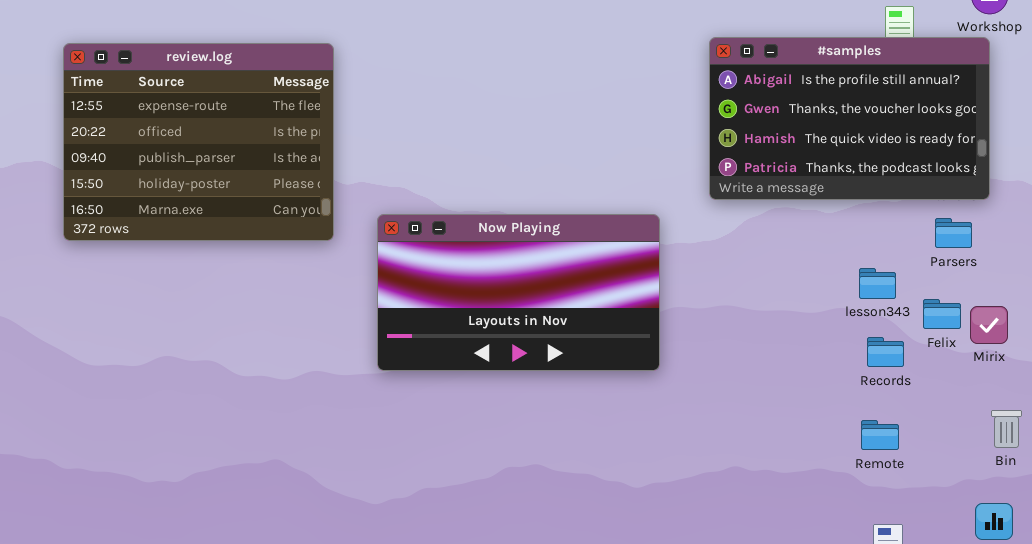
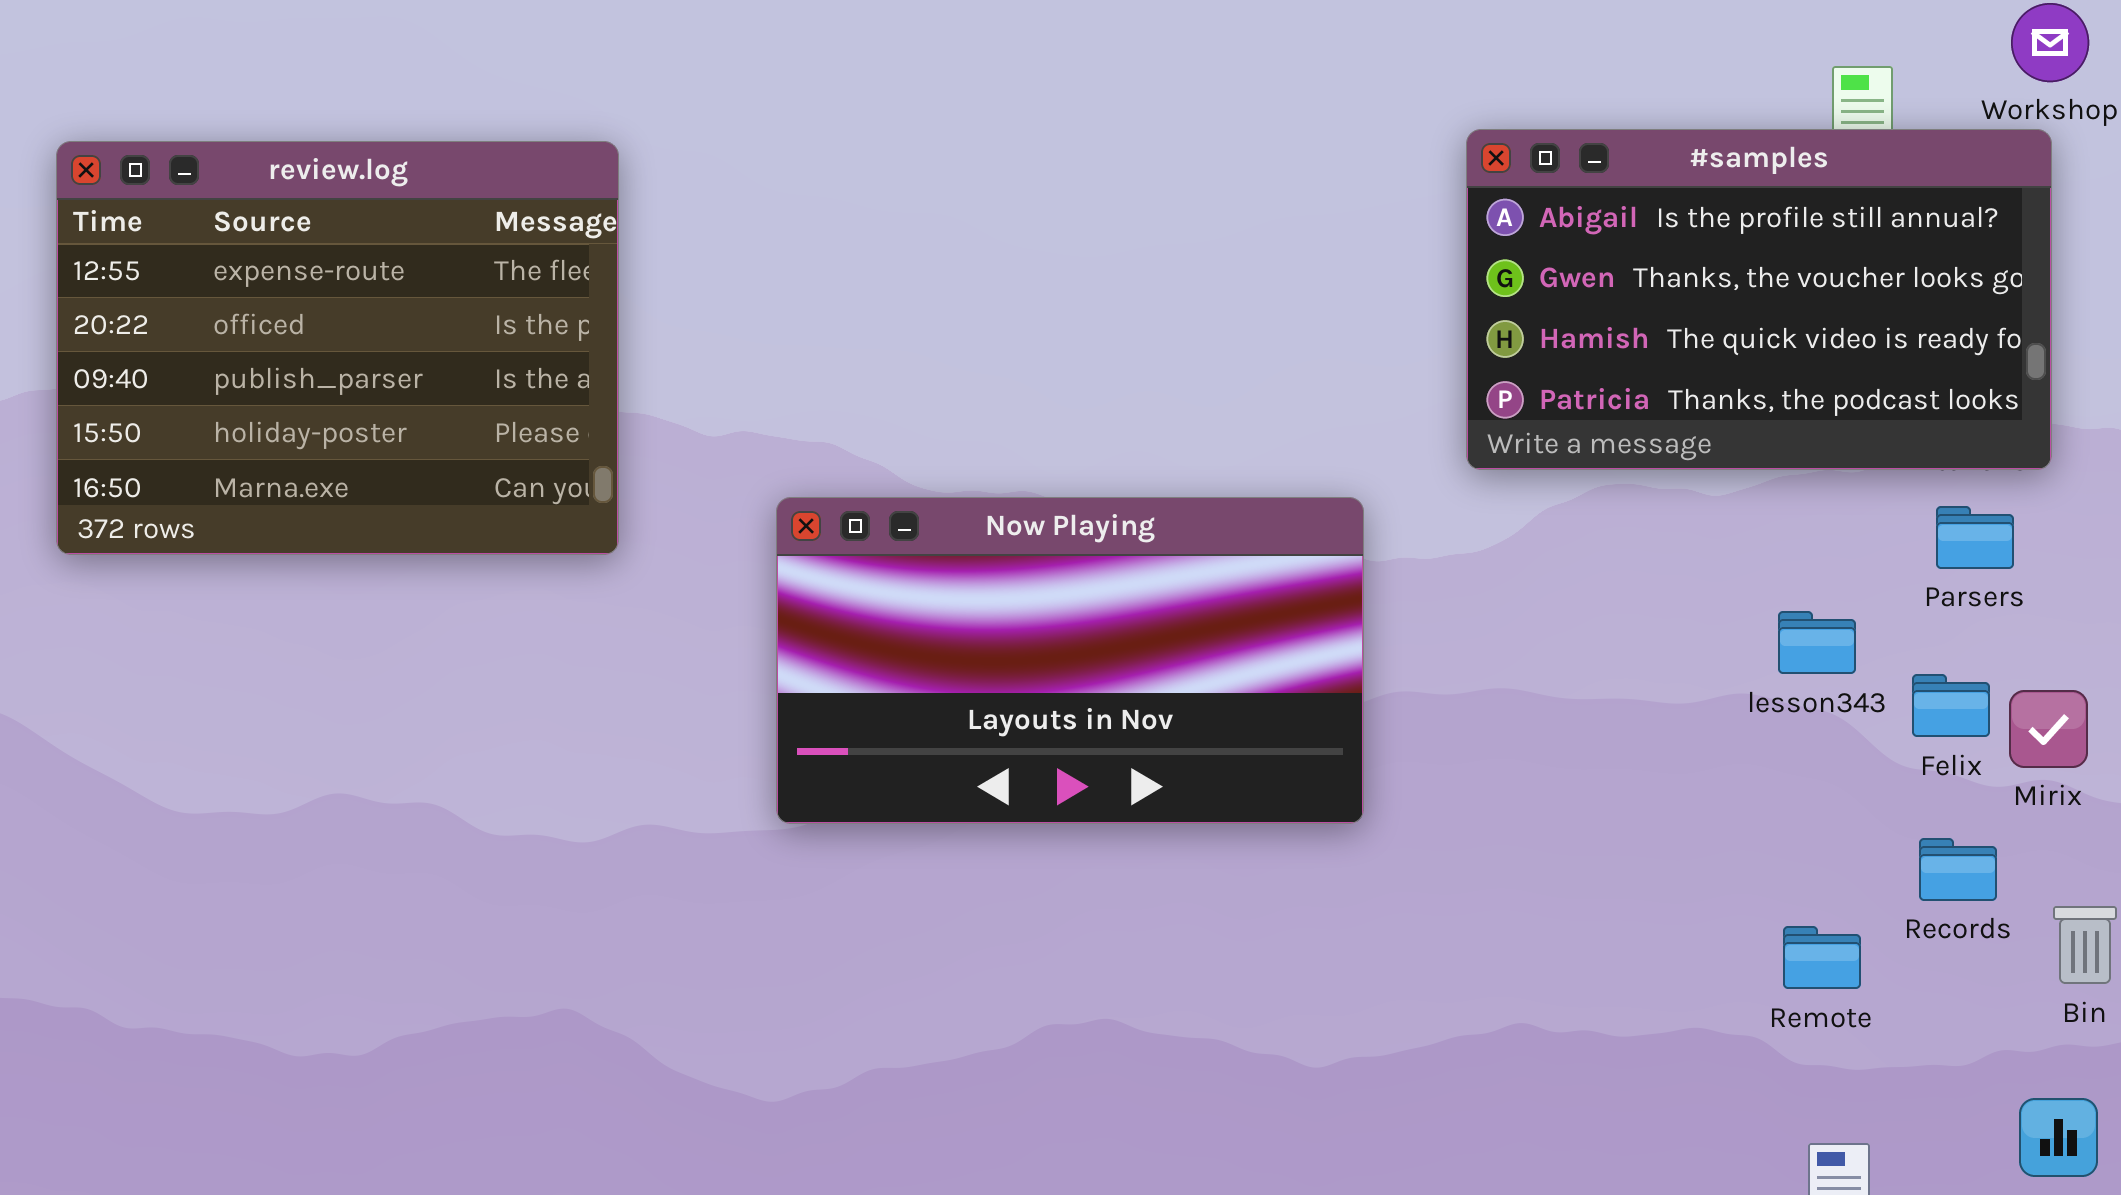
review.log: [63,43,334,241] -> [56,141,619,555], moved
Records: [867,337,904,367] -> [1919,838,1997,901], moved

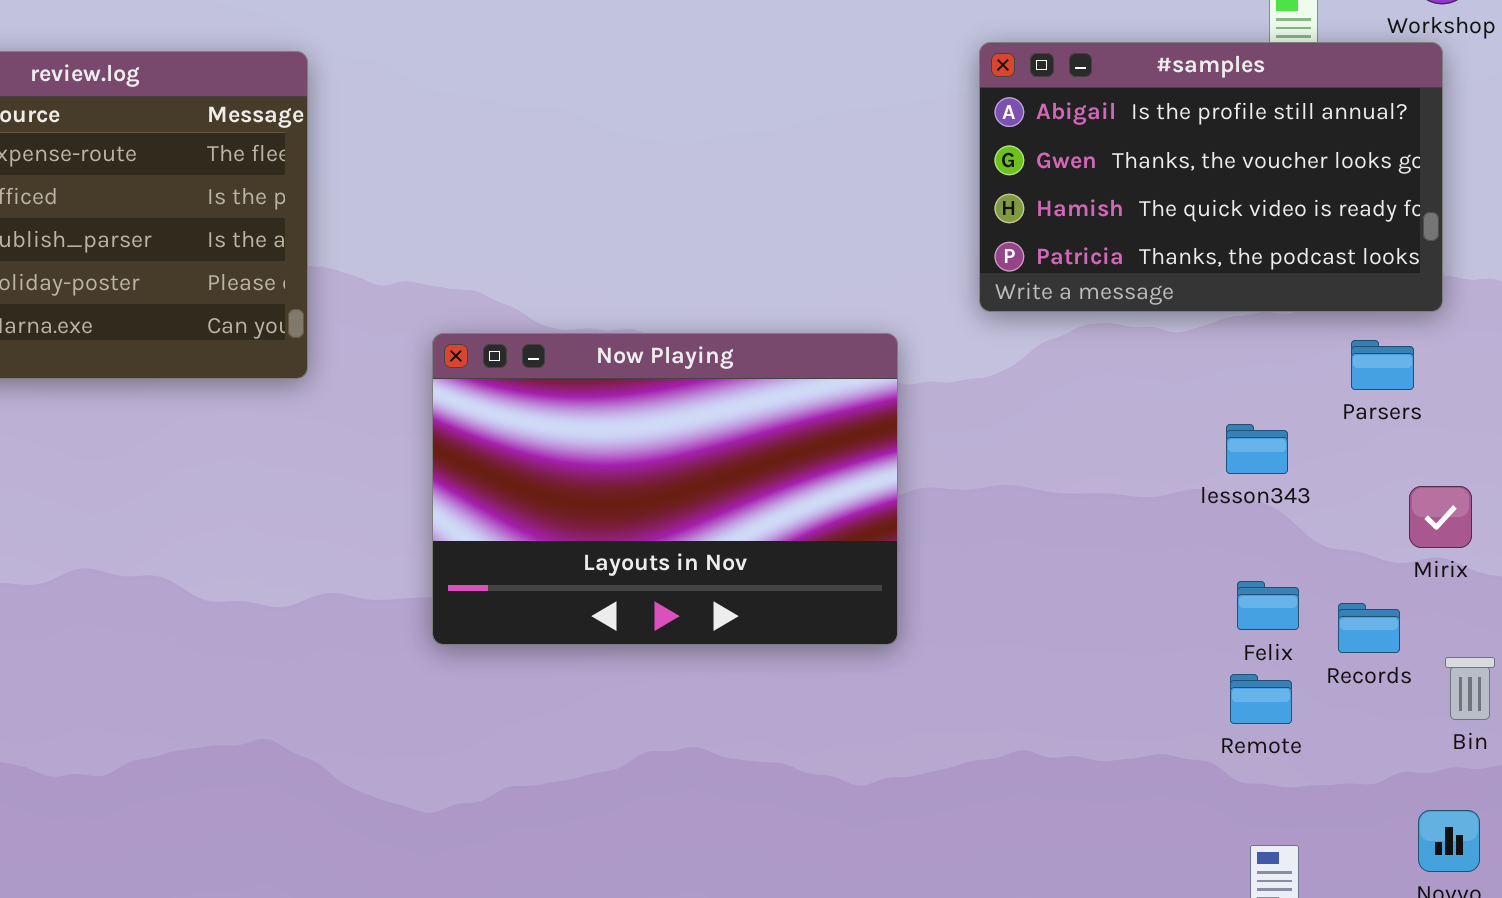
Now Playing: [776,497,1364,824] -> [432,333,898,645], resized
Felix: [1912,674,1990,737] -> [1237,581,1299,630], moved

